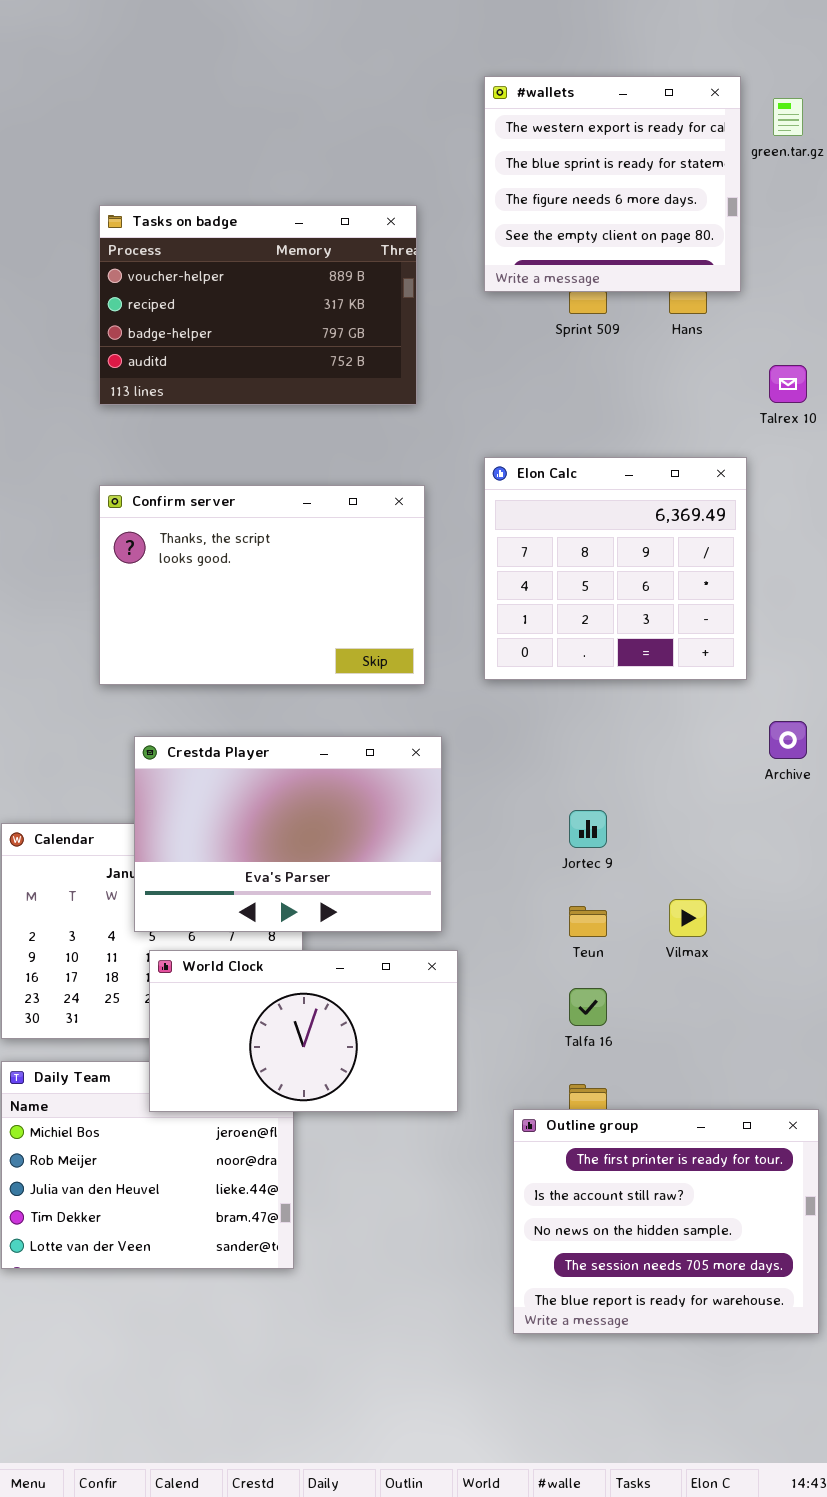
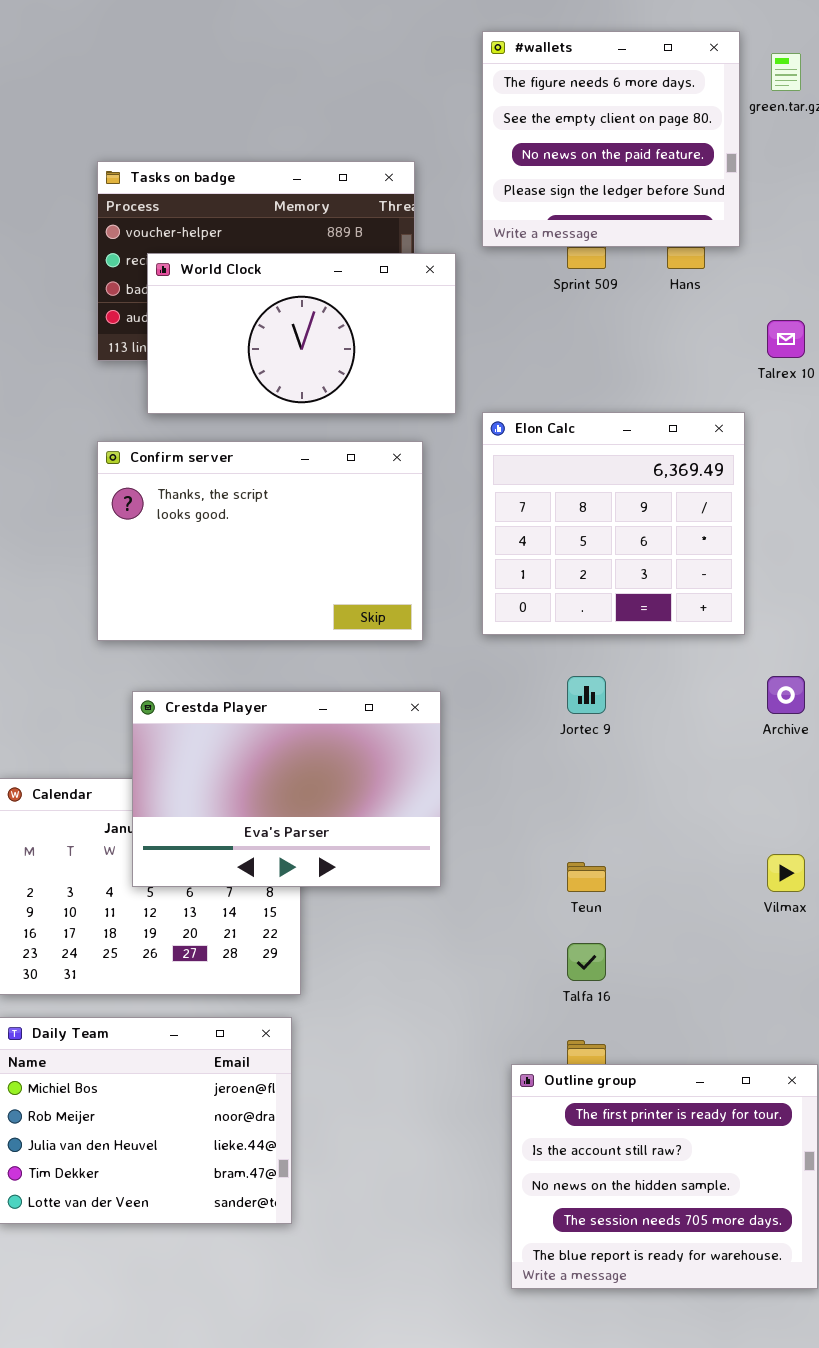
#wallets: [484,76,741,292] -> [482,31,740,247], scrolled down 2 rows
Jortec 9: [569,810,607,848] -> [567,676,606,714], moved
Vilmax: [669,899,707,937] -> [767,854,805,892], moved
World Clock: [149,950,458,1112] -> [147,253,456,414], moved

